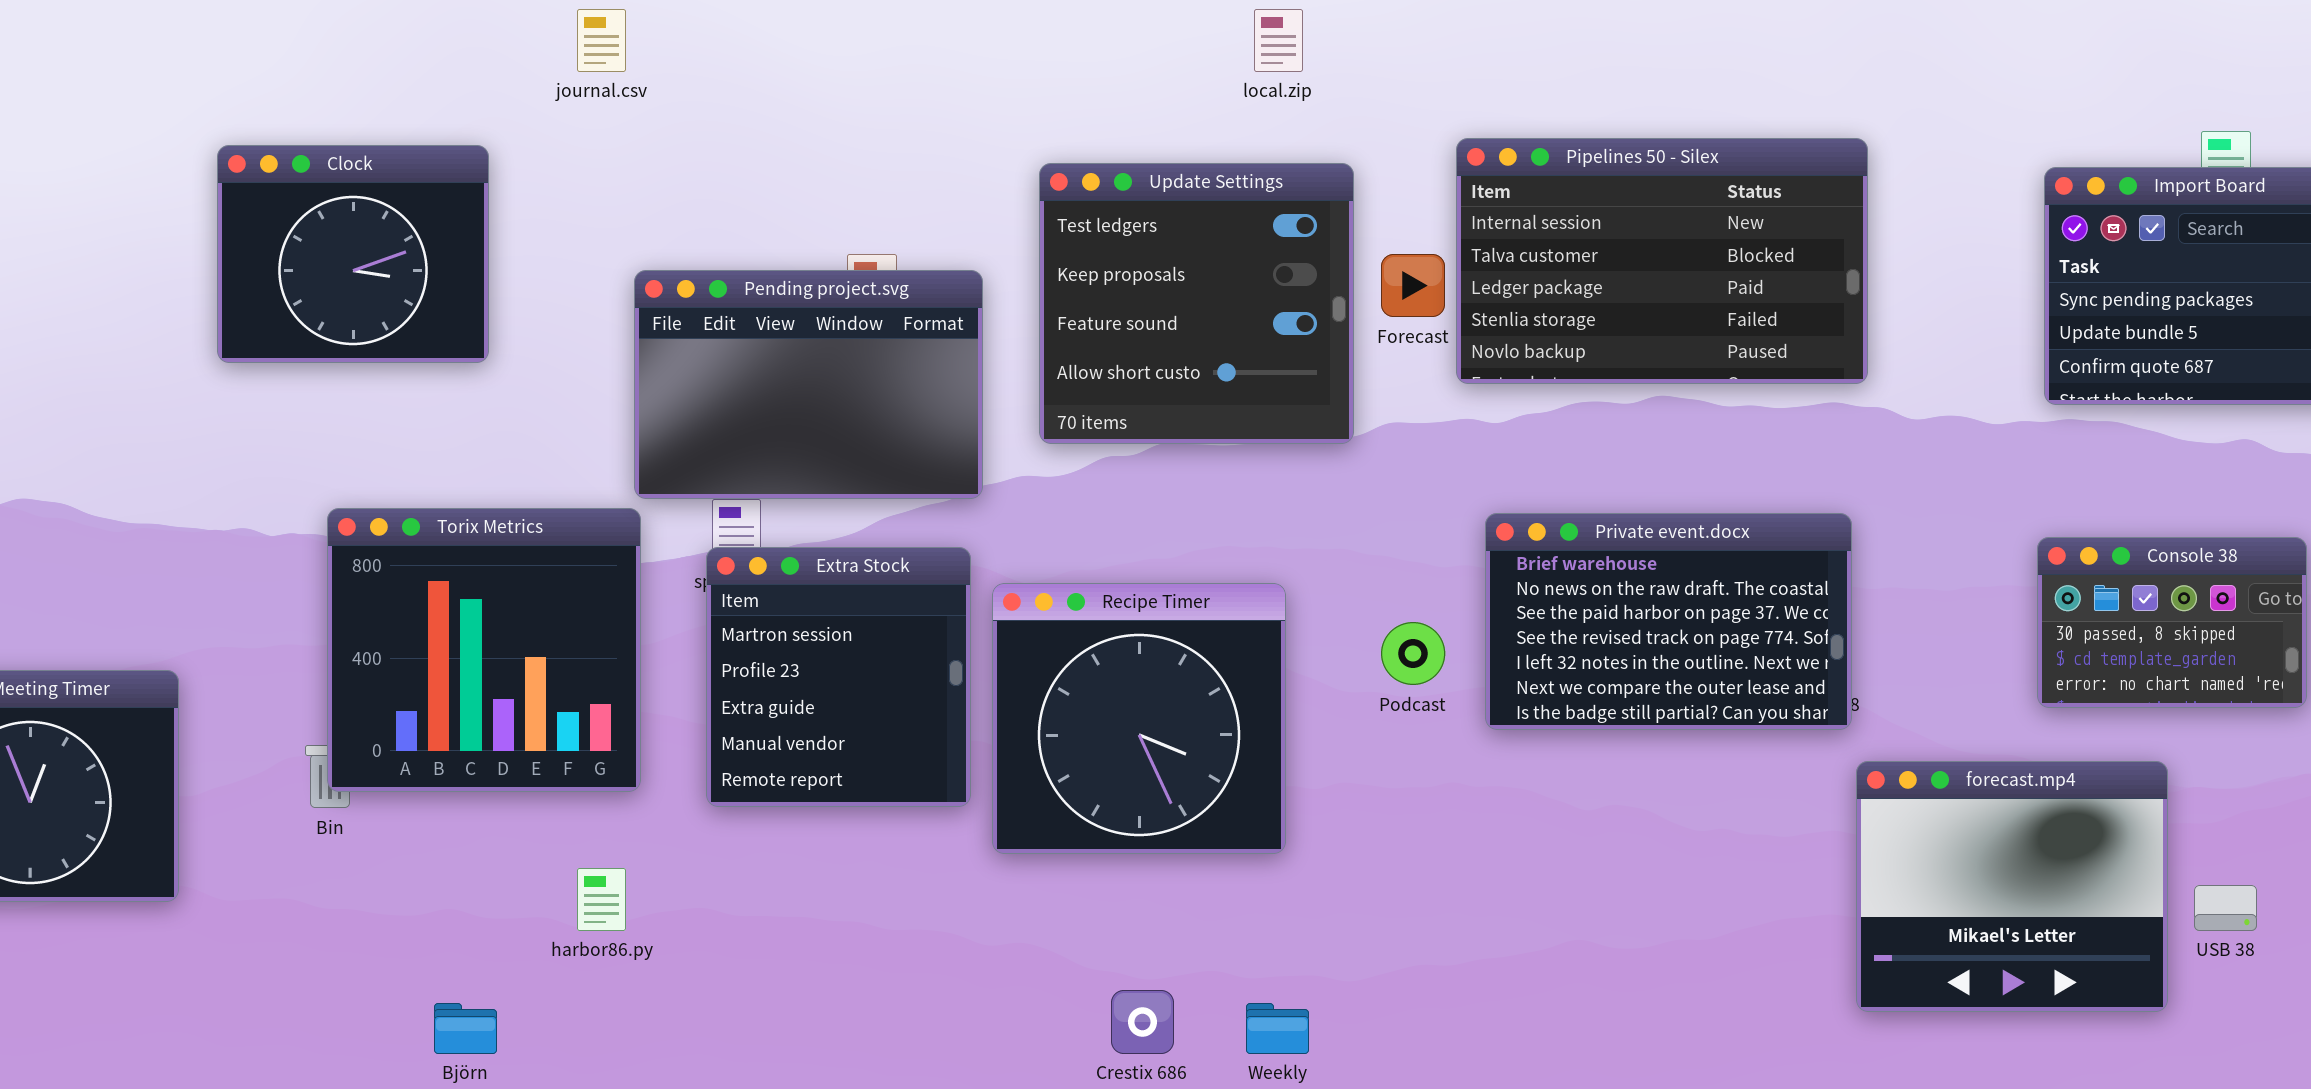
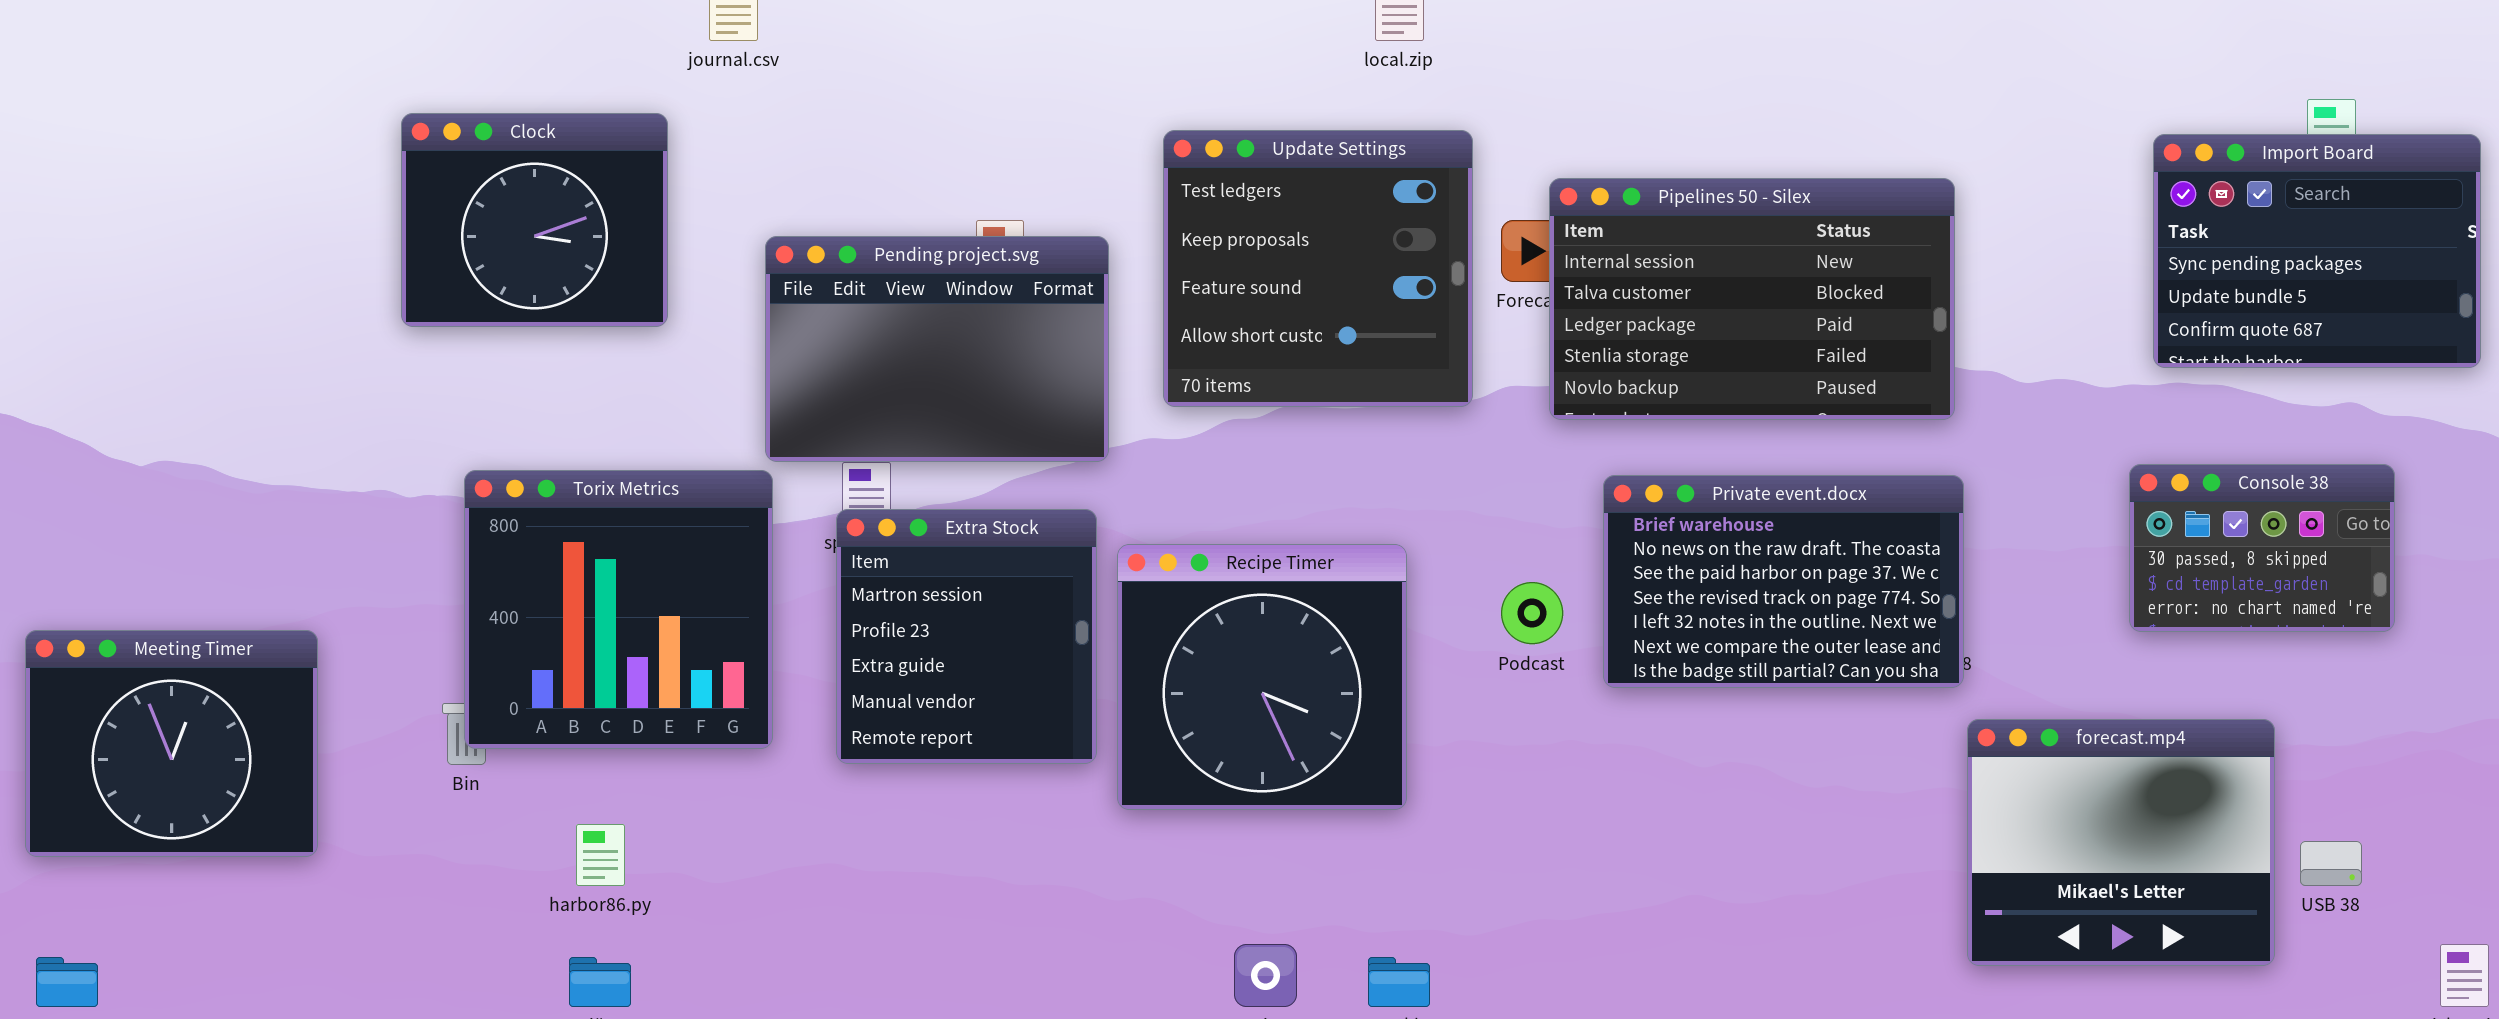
Pipelines 50 - Silex: [1456,138,1868,384] -> [1549,178,1955,420], moved
Clock: [217,145,489,363] -> [401,113,668,327], moved
Console 38: [2037,537,2307,708] -> [2129,464,2395,632], moved
harbor86.py: [577,868,626,931] -> [576,824,625,886], moved

